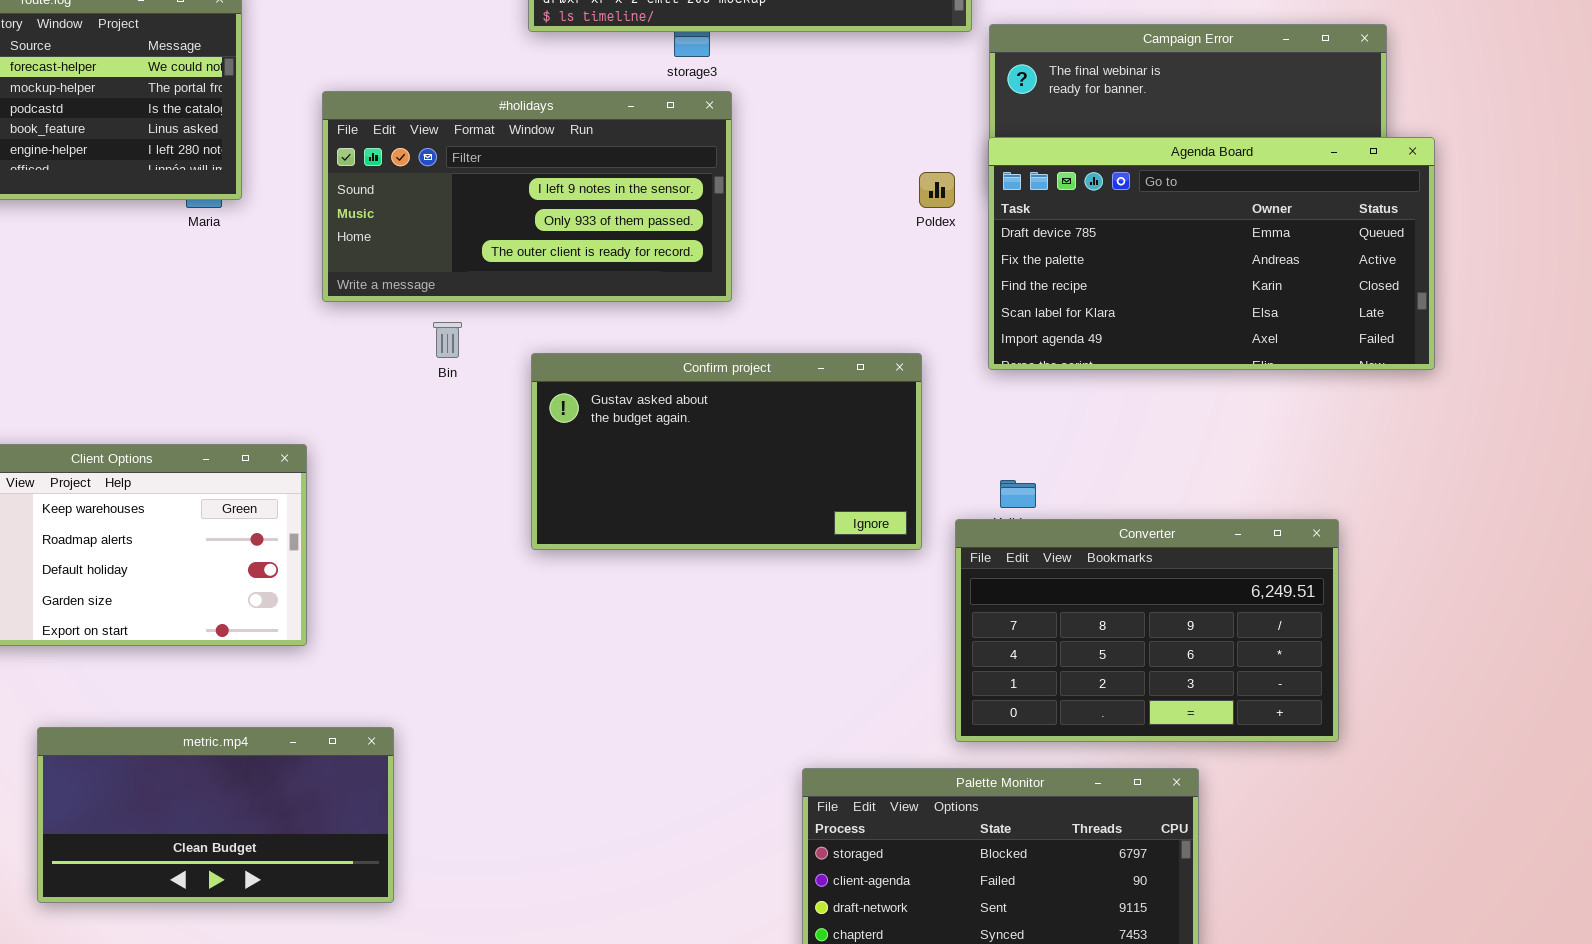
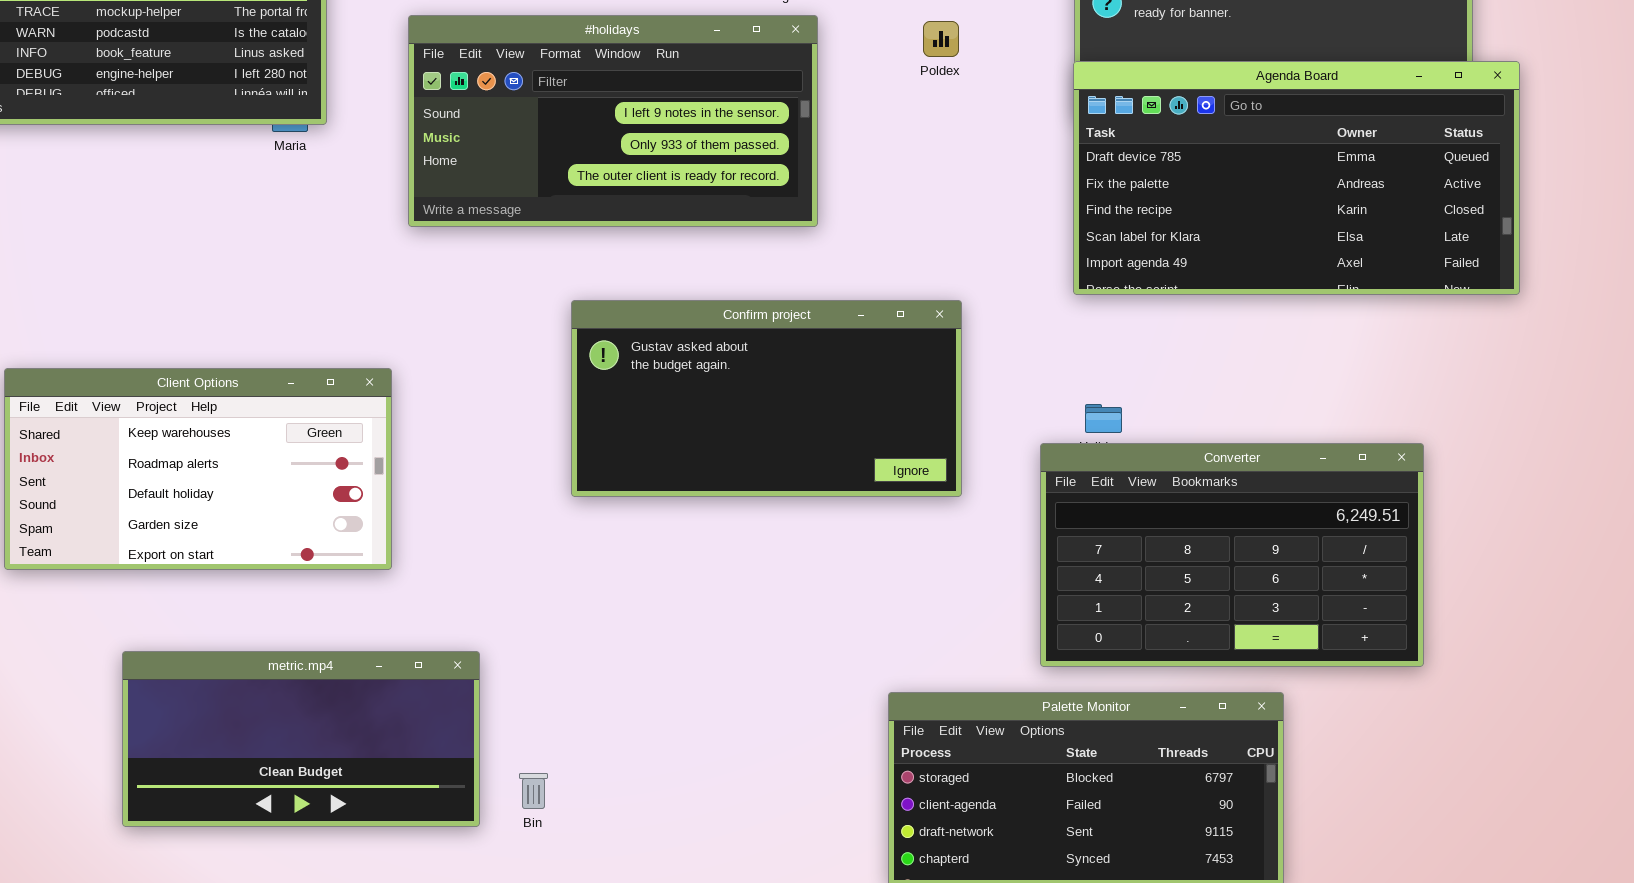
Poldex: [919,172,955,208] -> [923,21,959,57], moved
Bin: [433,322,462,358] -> [519,773,548,809], moved
Confirm project: [531,353,922,550] -> [571,300,962,497], moved

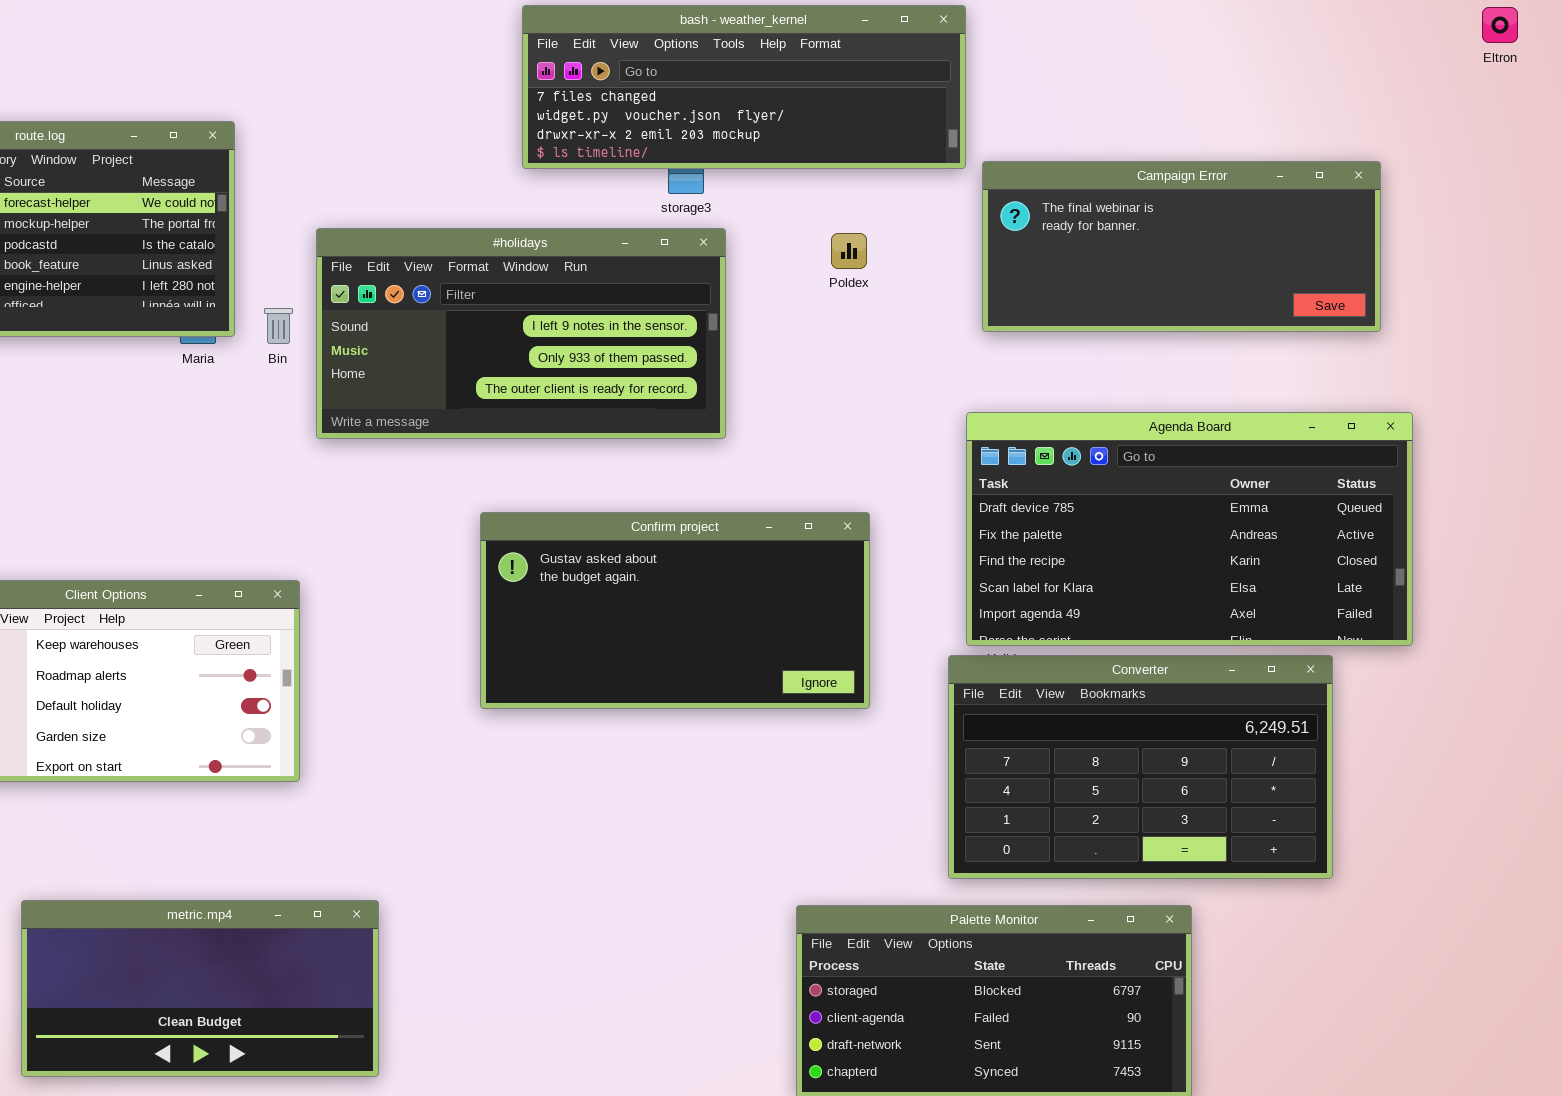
Agenda Board: [1073,61,1520,295] -> [966,412,1413,646], moved
metric.mp4: [122,651,480,827] -> [21,900,379,1077], moved
Bin: [519,773,548,809] -> [264,308,293,344], moved

